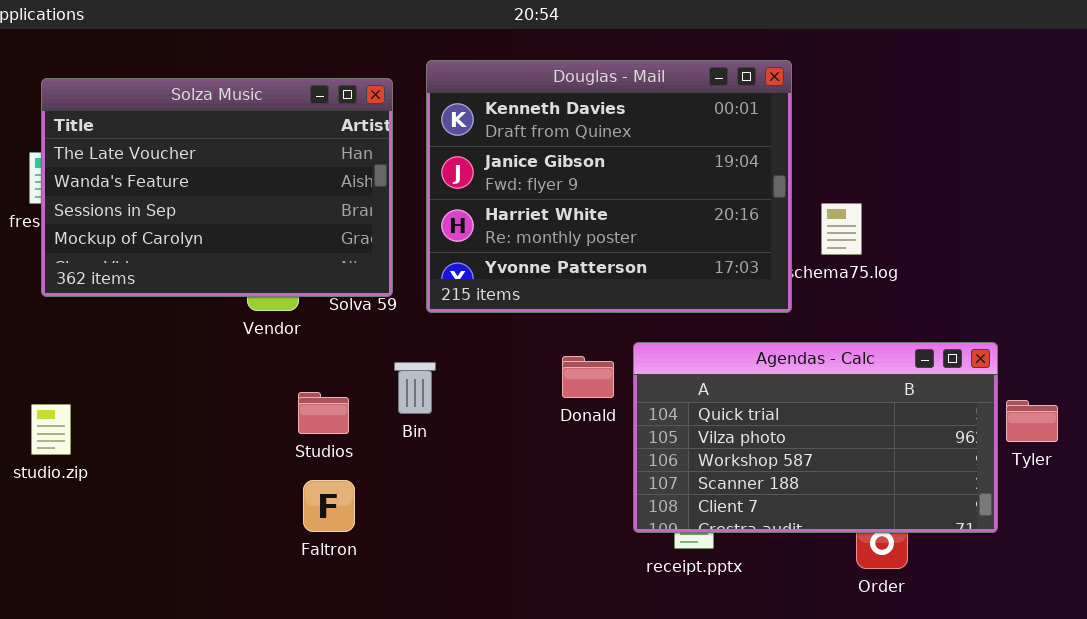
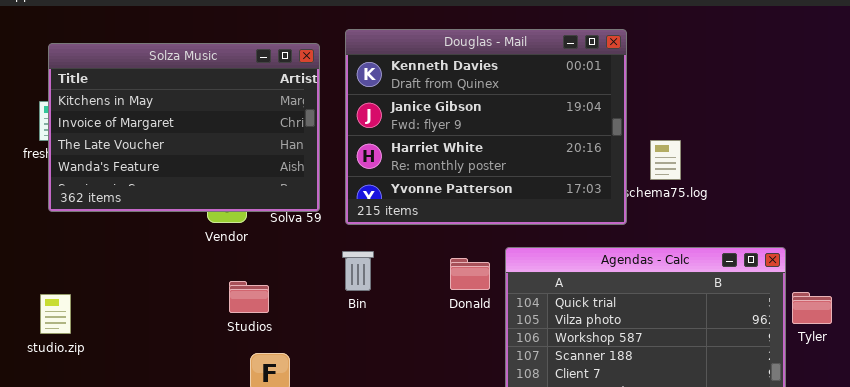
Solza Music: [41,78,393,297] -> [48,43,320,212], scrolled up 2 rows
Bin: [394,362,436,414] -> [342,251,374,291], moved
Studios: [298,392,349,434] -> [229,281,269,313], moved

